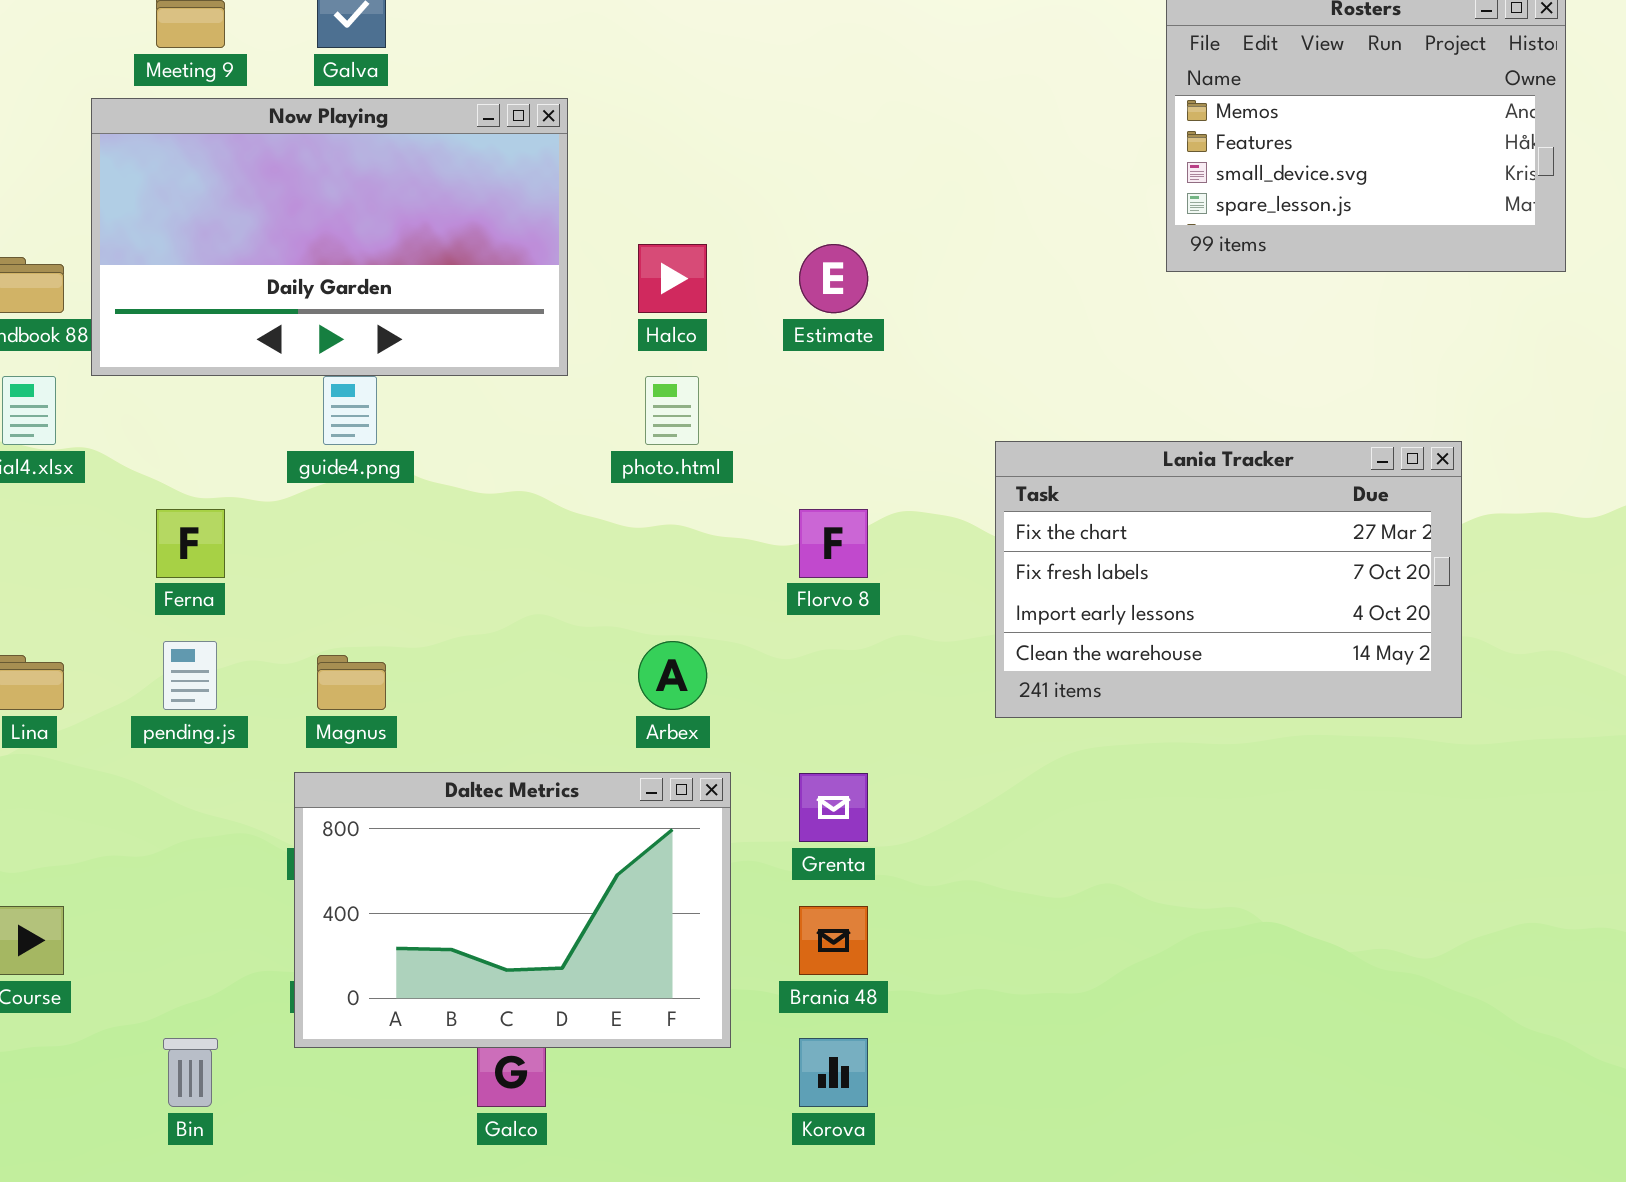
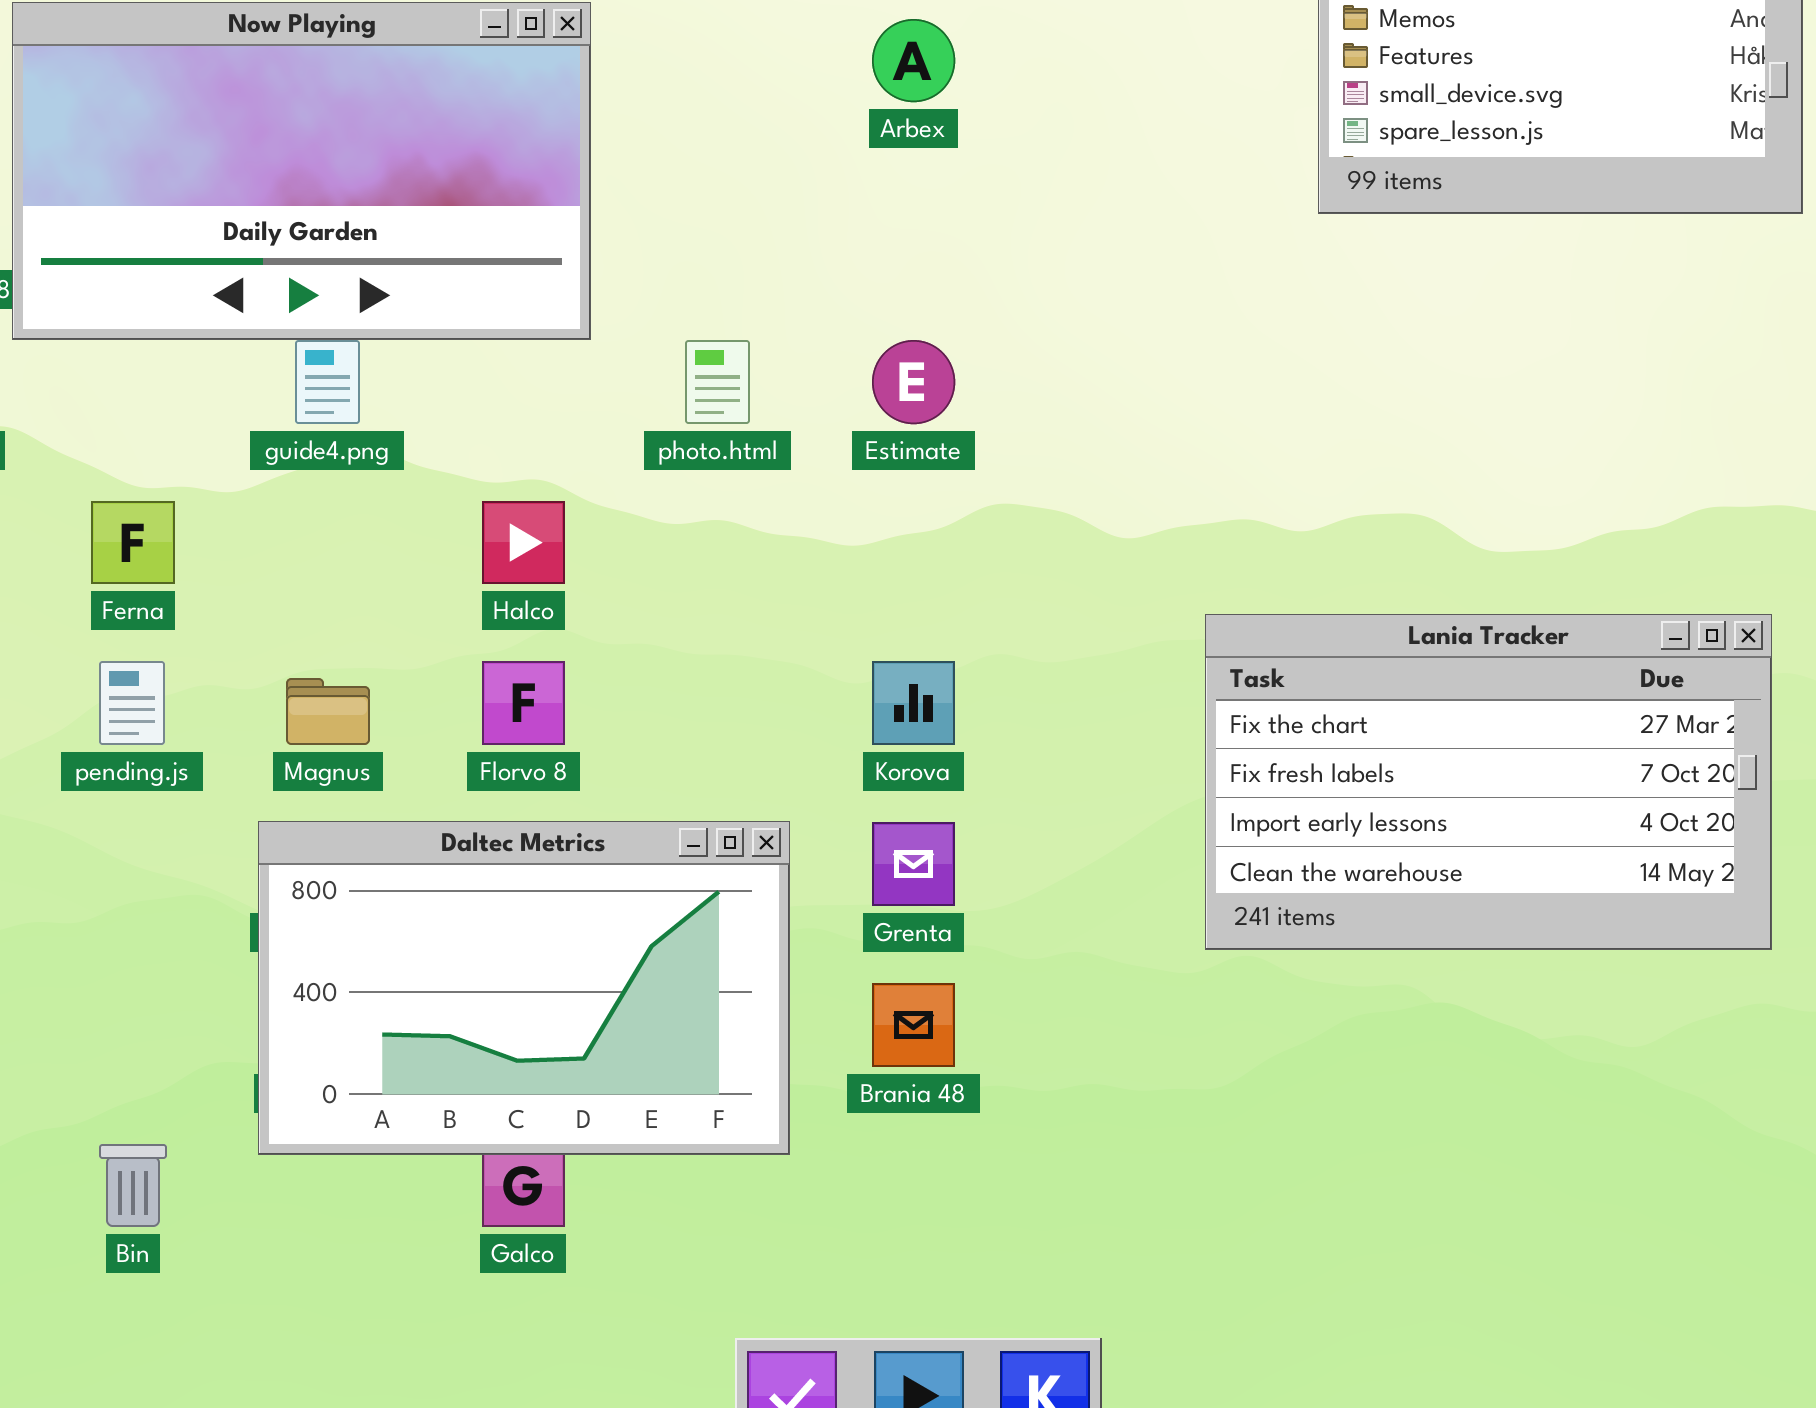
Halco: [638,244,707,313] -> [482,501,565,584], moved
Estimate: [799,244,868,313] -> [872,340,955,424], moved
Lania Tracker: [995,441,1462,718] -> [1205,614,1772,950], moved
Florvo 8: [799,509,868,578] -> [482,661,565,745], moved
Arbex: [638,641,707,710] -> [872,19,955,102], moved
Korova: [799,1038,868,1107] -> [872,661,955,745], moved

